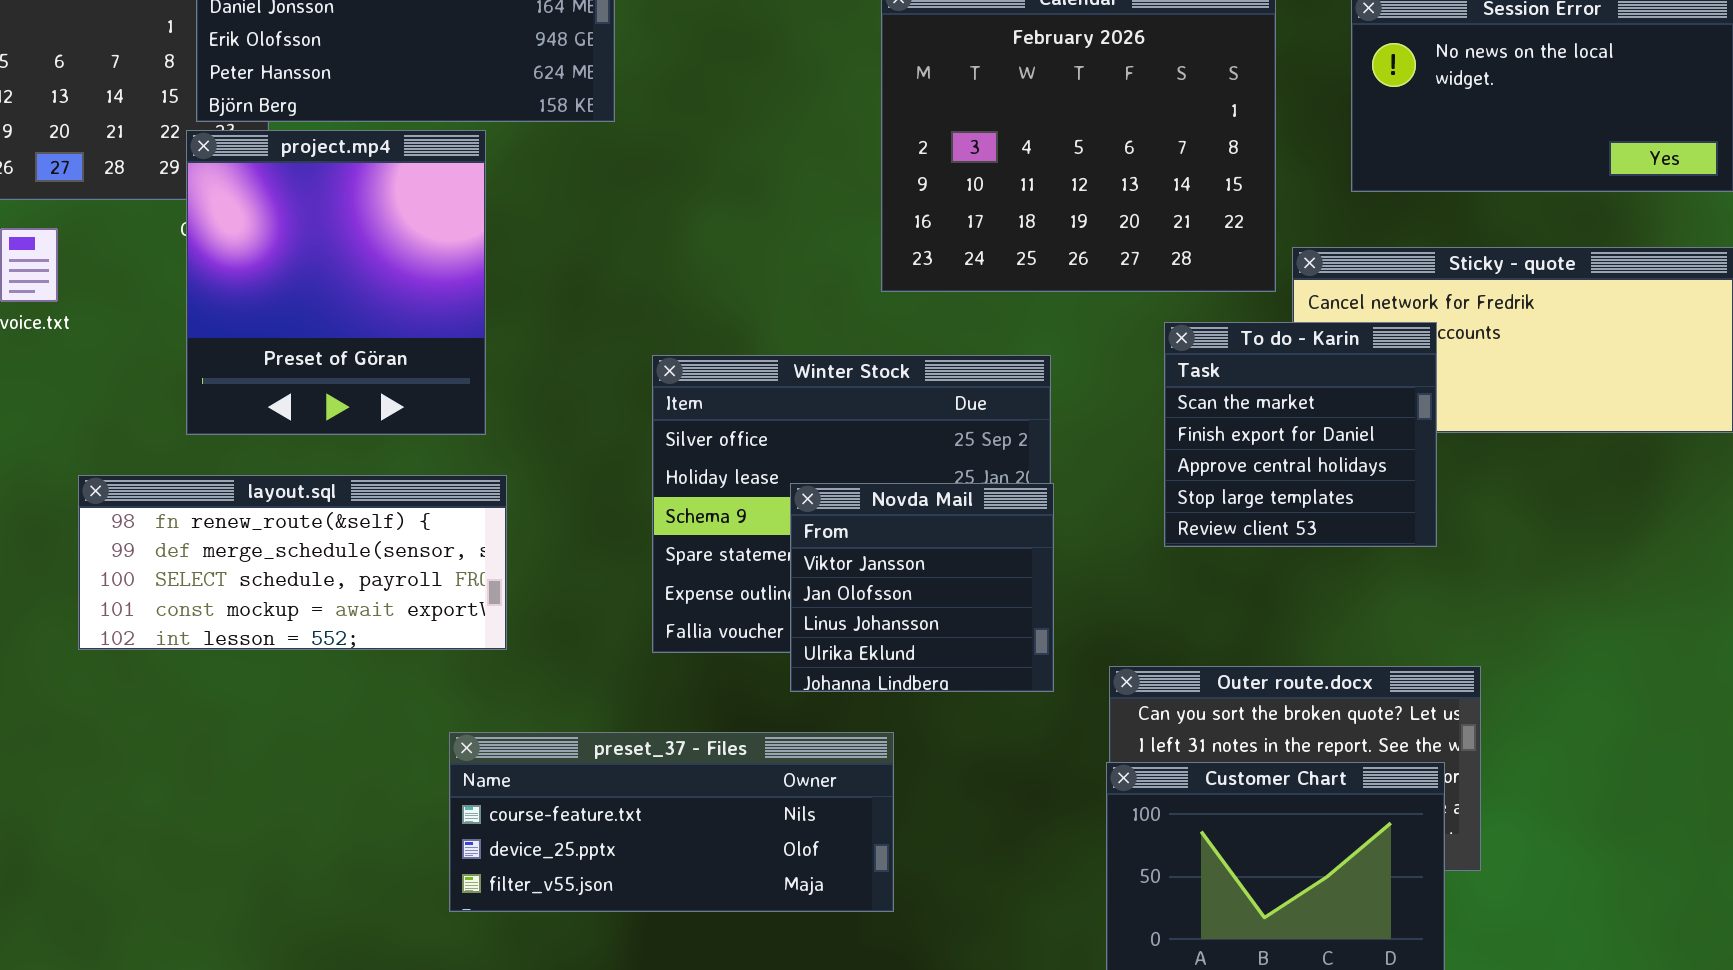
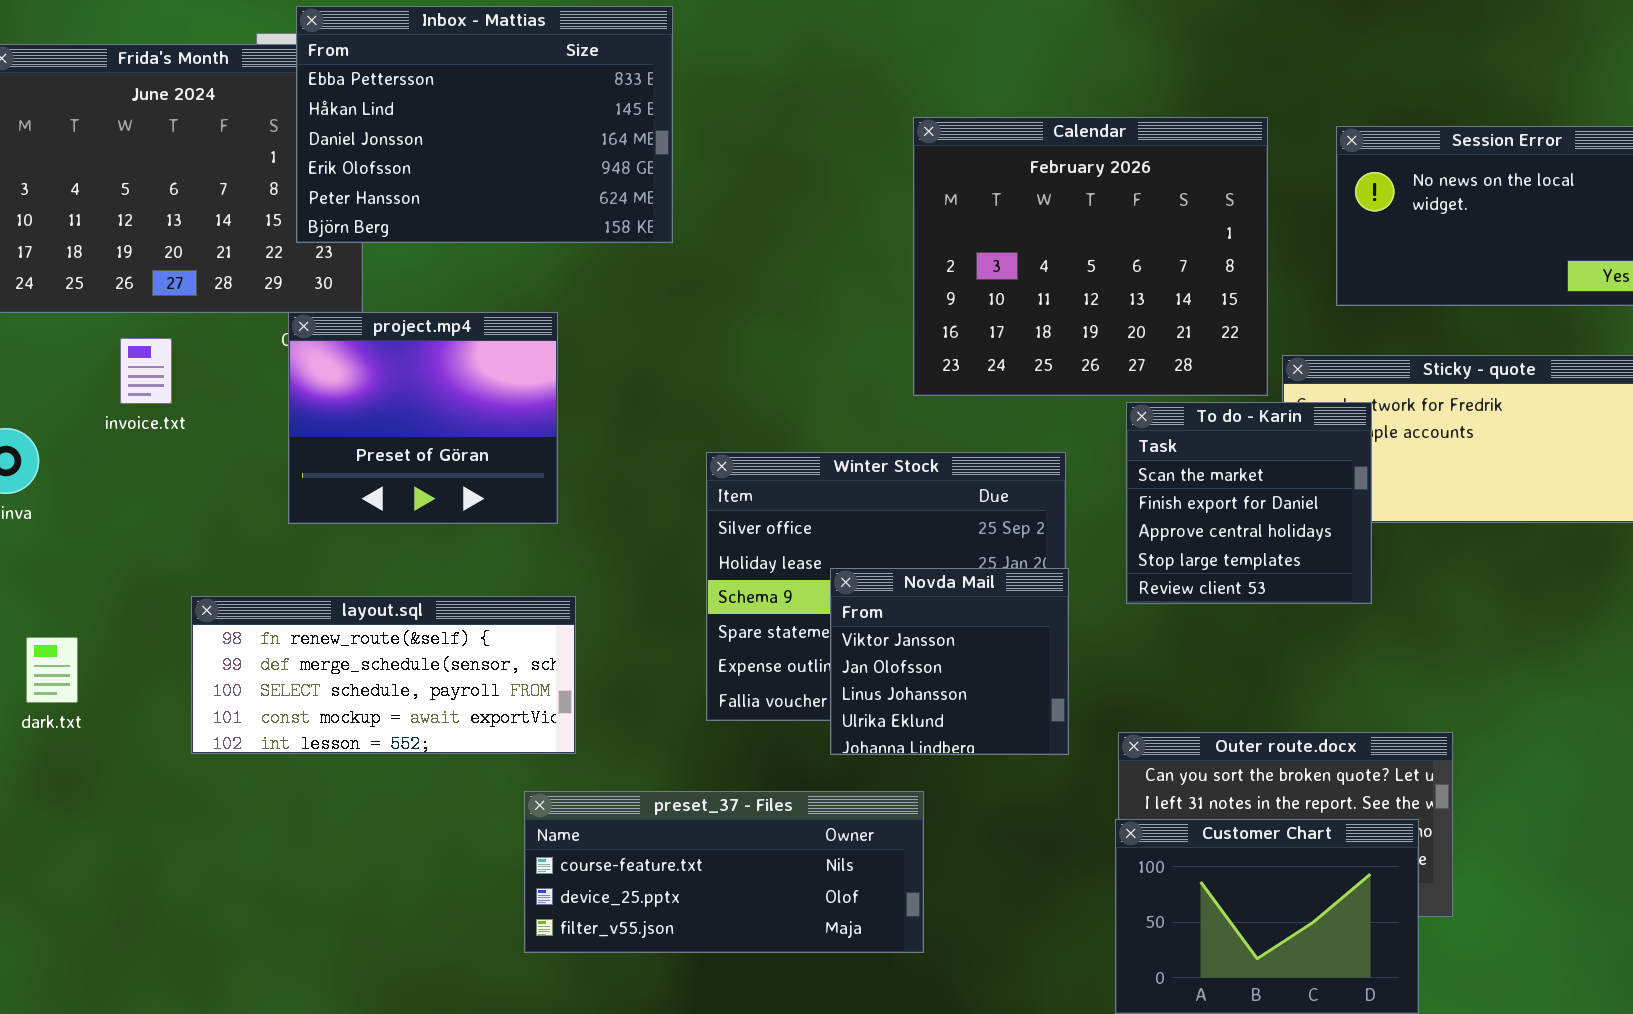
project.mp4: [186,130,486,435] -> [288,312,558,524], resized
To do - Karin: [1164,322,1437,547] -> [1126,402,1372,604], moved
layout.sql: [78,475,507,650] -> [191,596,576,754], moved

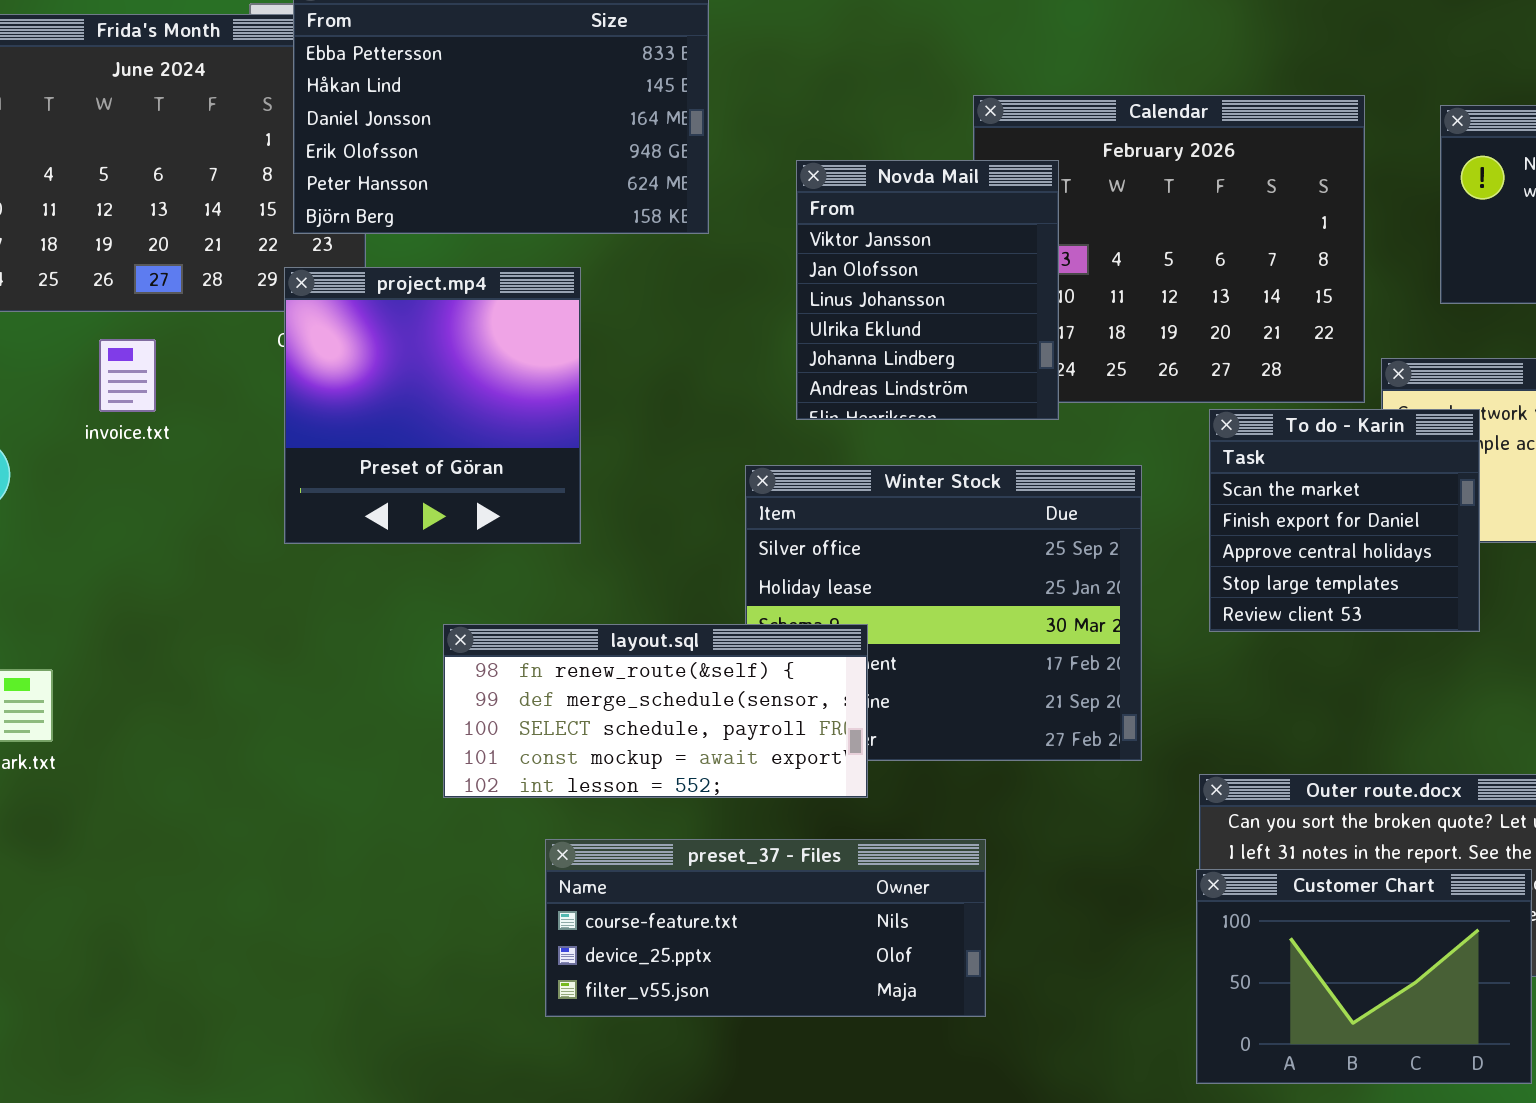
project.mp4: [288,312,558,524] -> [284,267,581,544], resized
Novda Mail: [830,568,1069,755] -> [796,160,1059,420], moved, resized
layout.sql: [191,596,576,754] -> [443,624,868,798], moved

